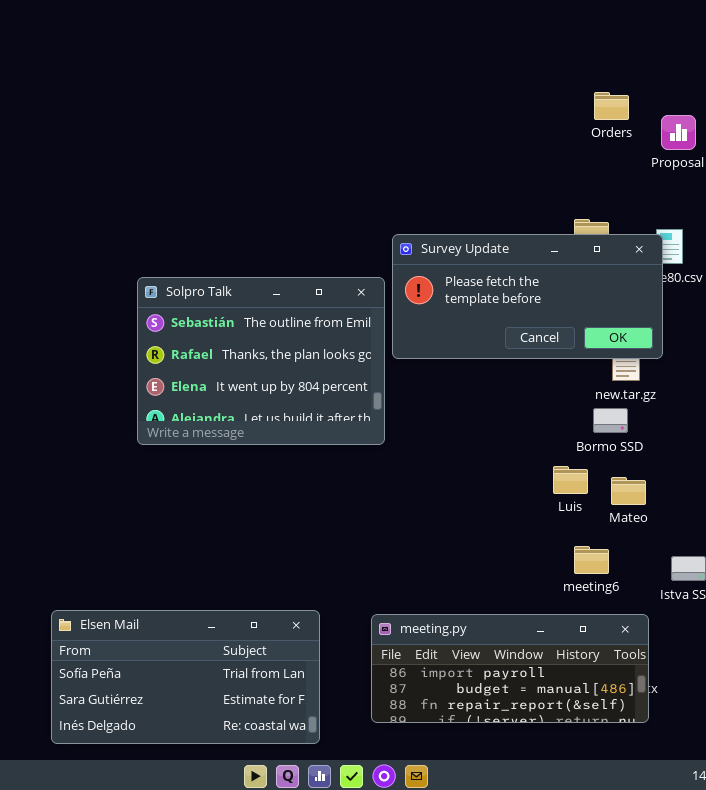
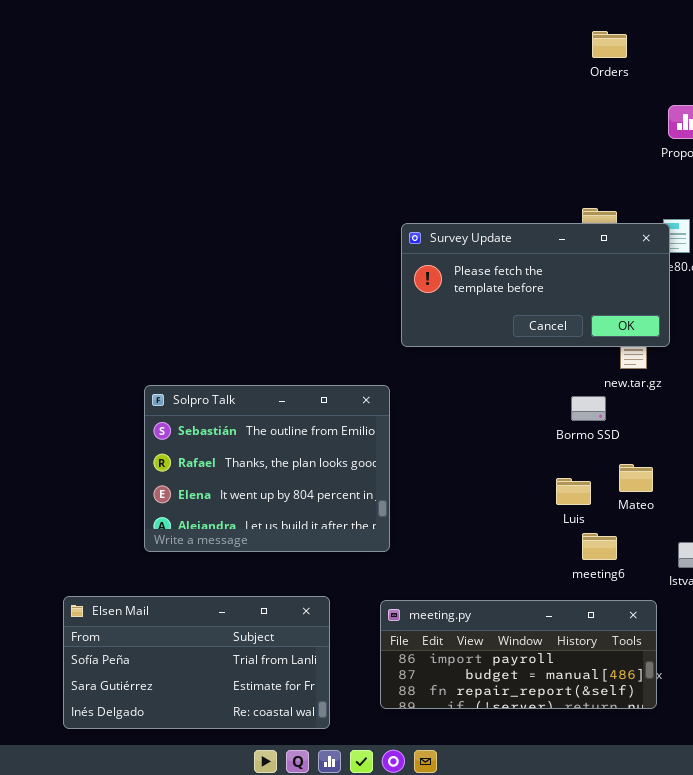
Orders: [594,92,629,120] -> [592,31,627,58], moved
Solpro Talk: [137,277,385,445] -> [144,385,390,552], moved
Bormo SSD: [593,408,628,433] -> [571,396,606,421], moved
Luis: [553,466,588,494] -> [556,478,591,505], moved

